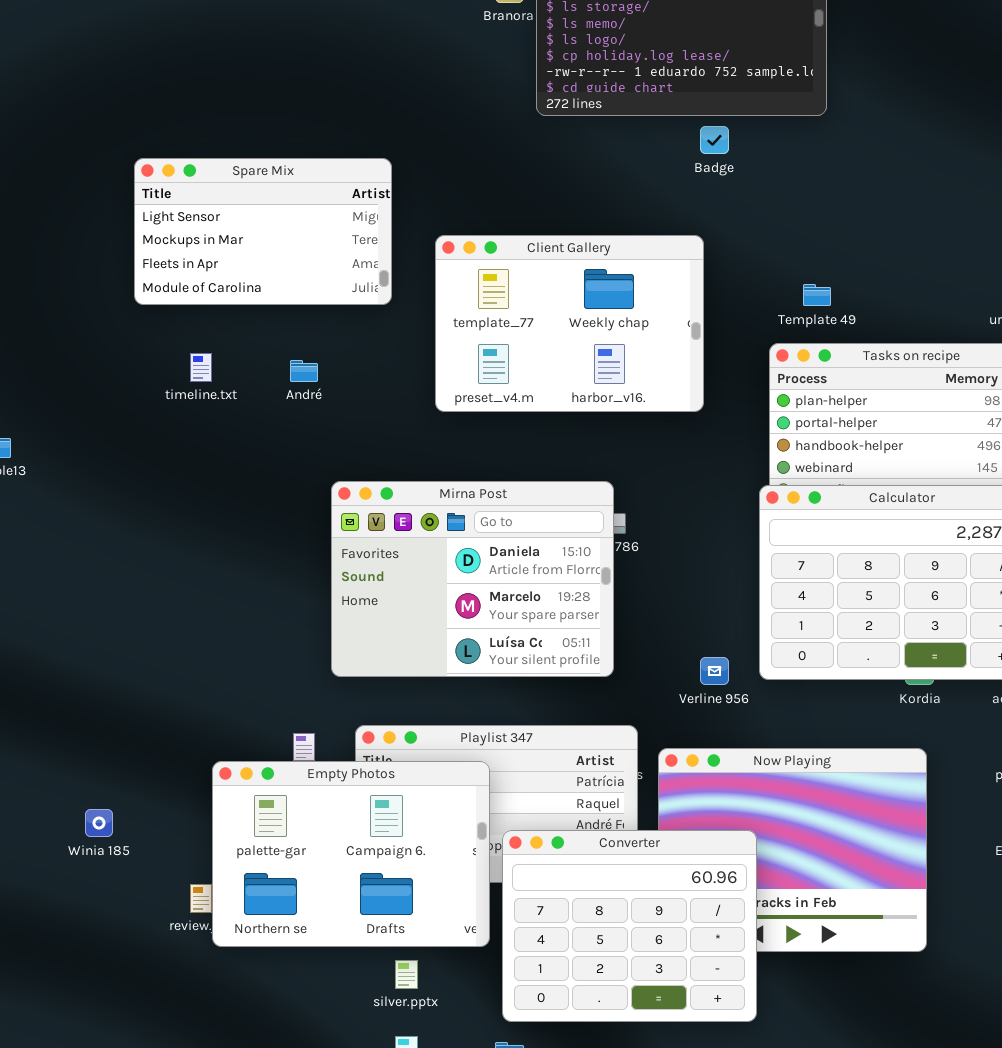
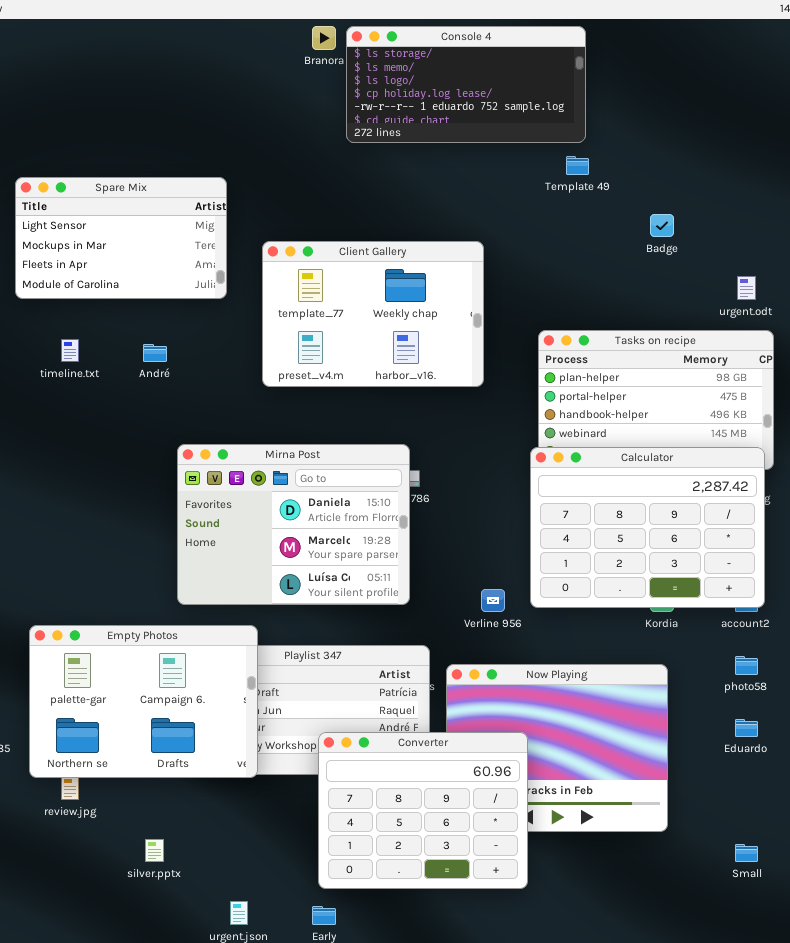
Badge: [700,126,729,154] -> [650,214,674,237], moved
Template 49: [803,284,831,306] -> [566,156,589,175], moved
Empty Photos: [212,761,490,947] -> [29,625,258,778], moved
silver.pptx: [395,960,418,989] -> [145,839,164,862], moved

